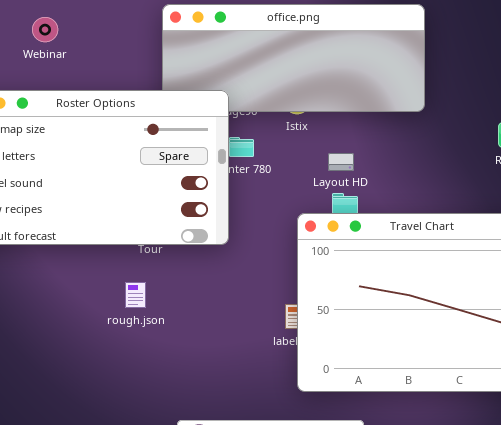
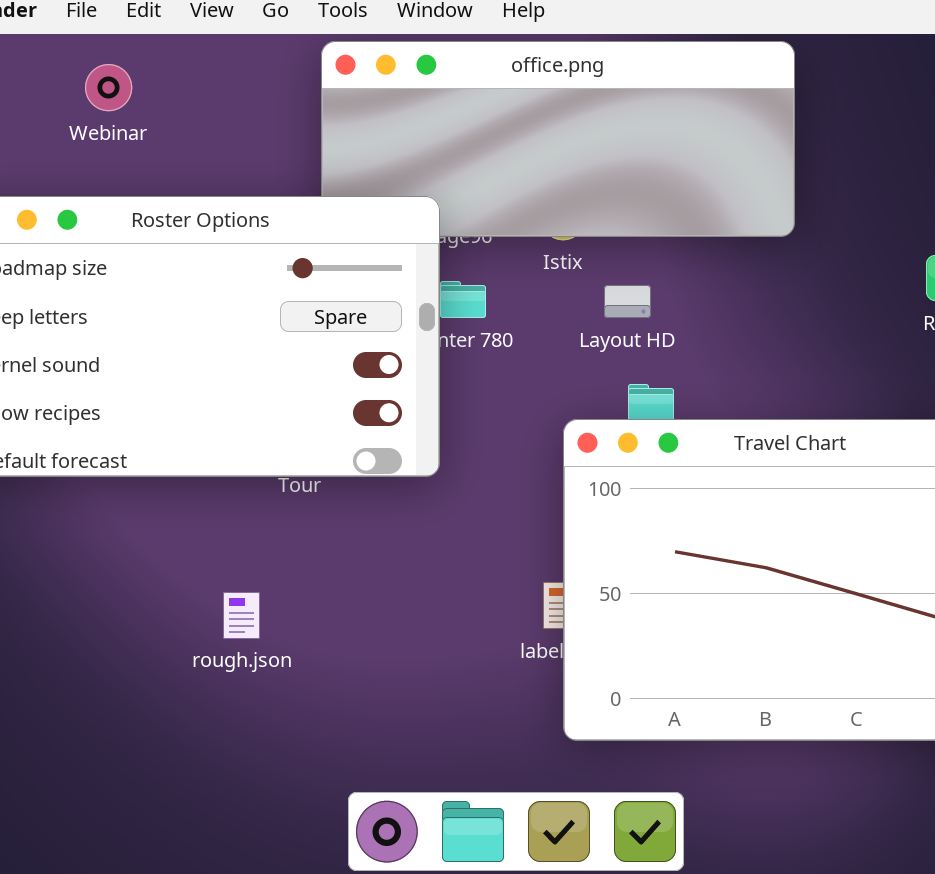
Layout HD: [328,153,354,171] -> [604,285,651,318], moved
rough.json: [125,282,146,308] -> [223,592,260,639], moved

